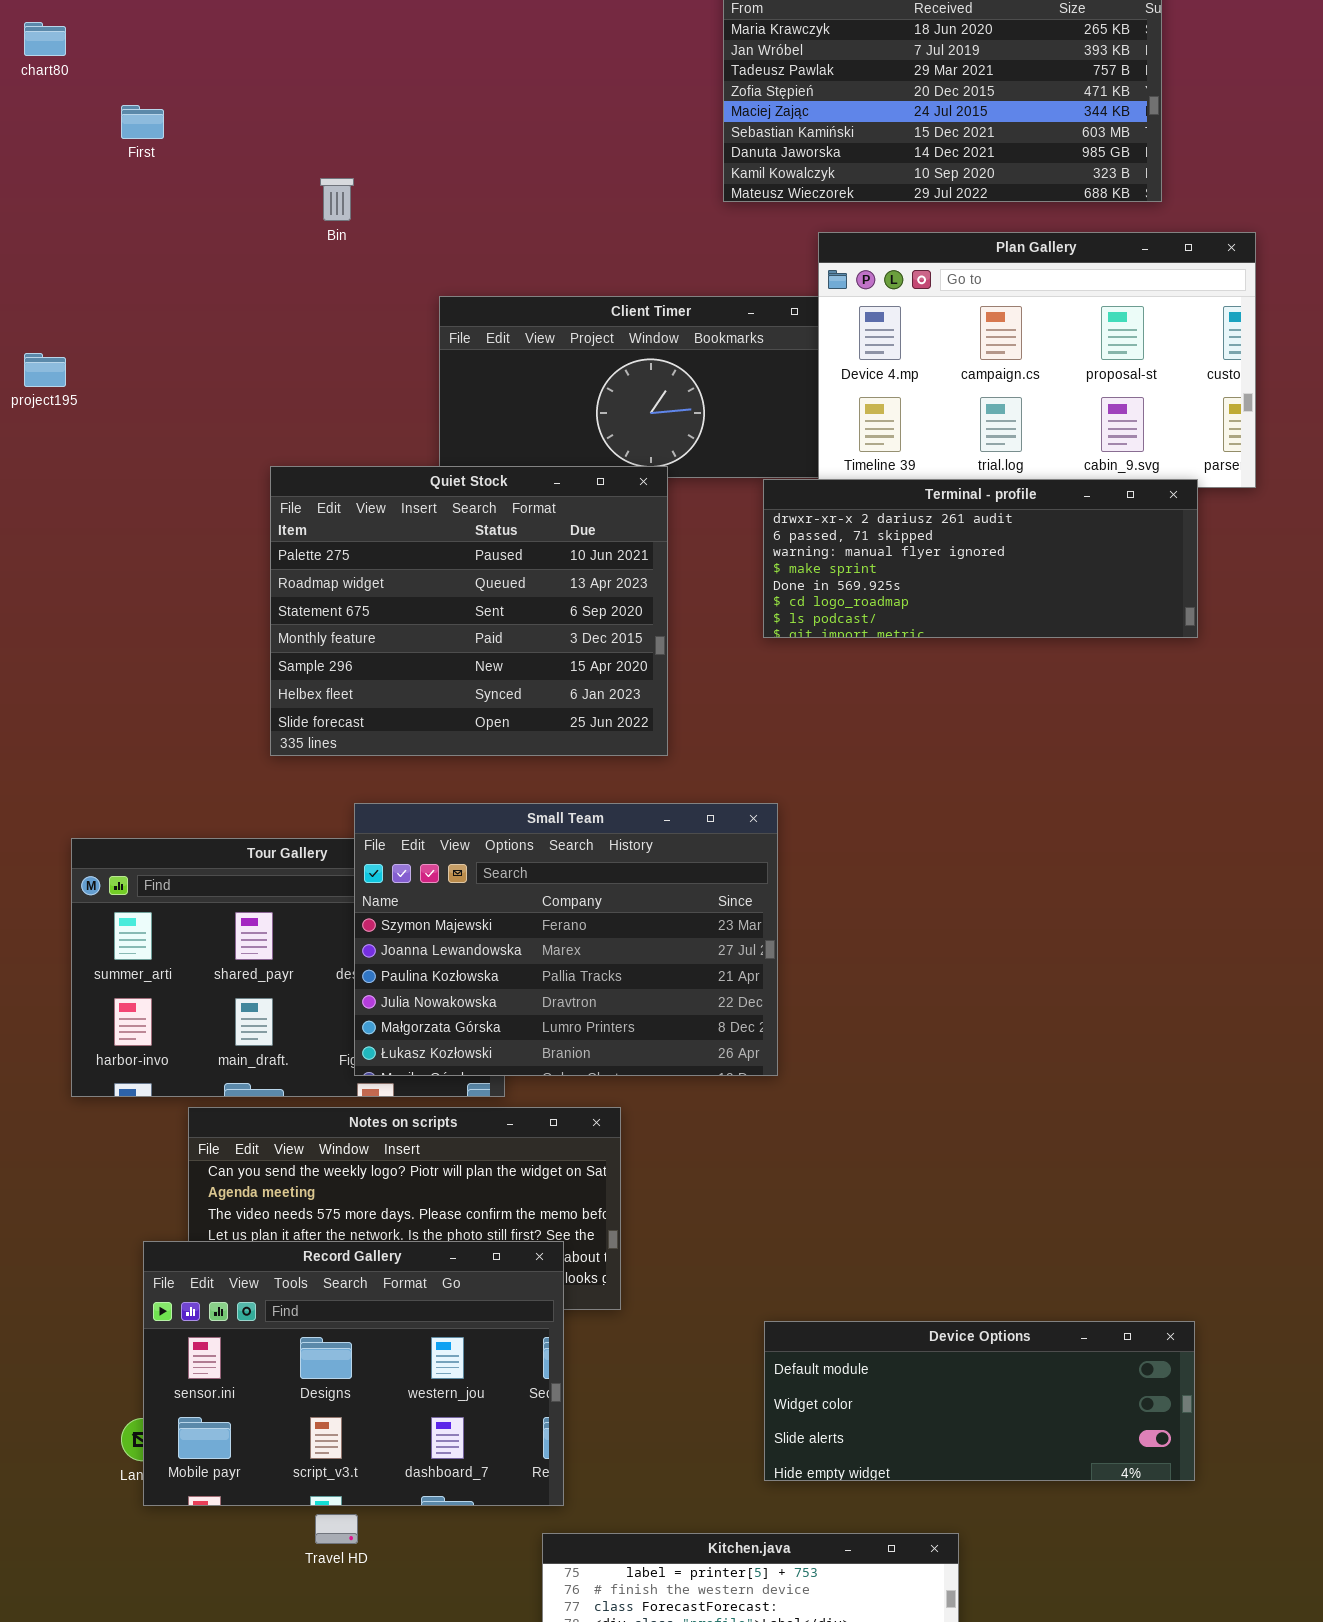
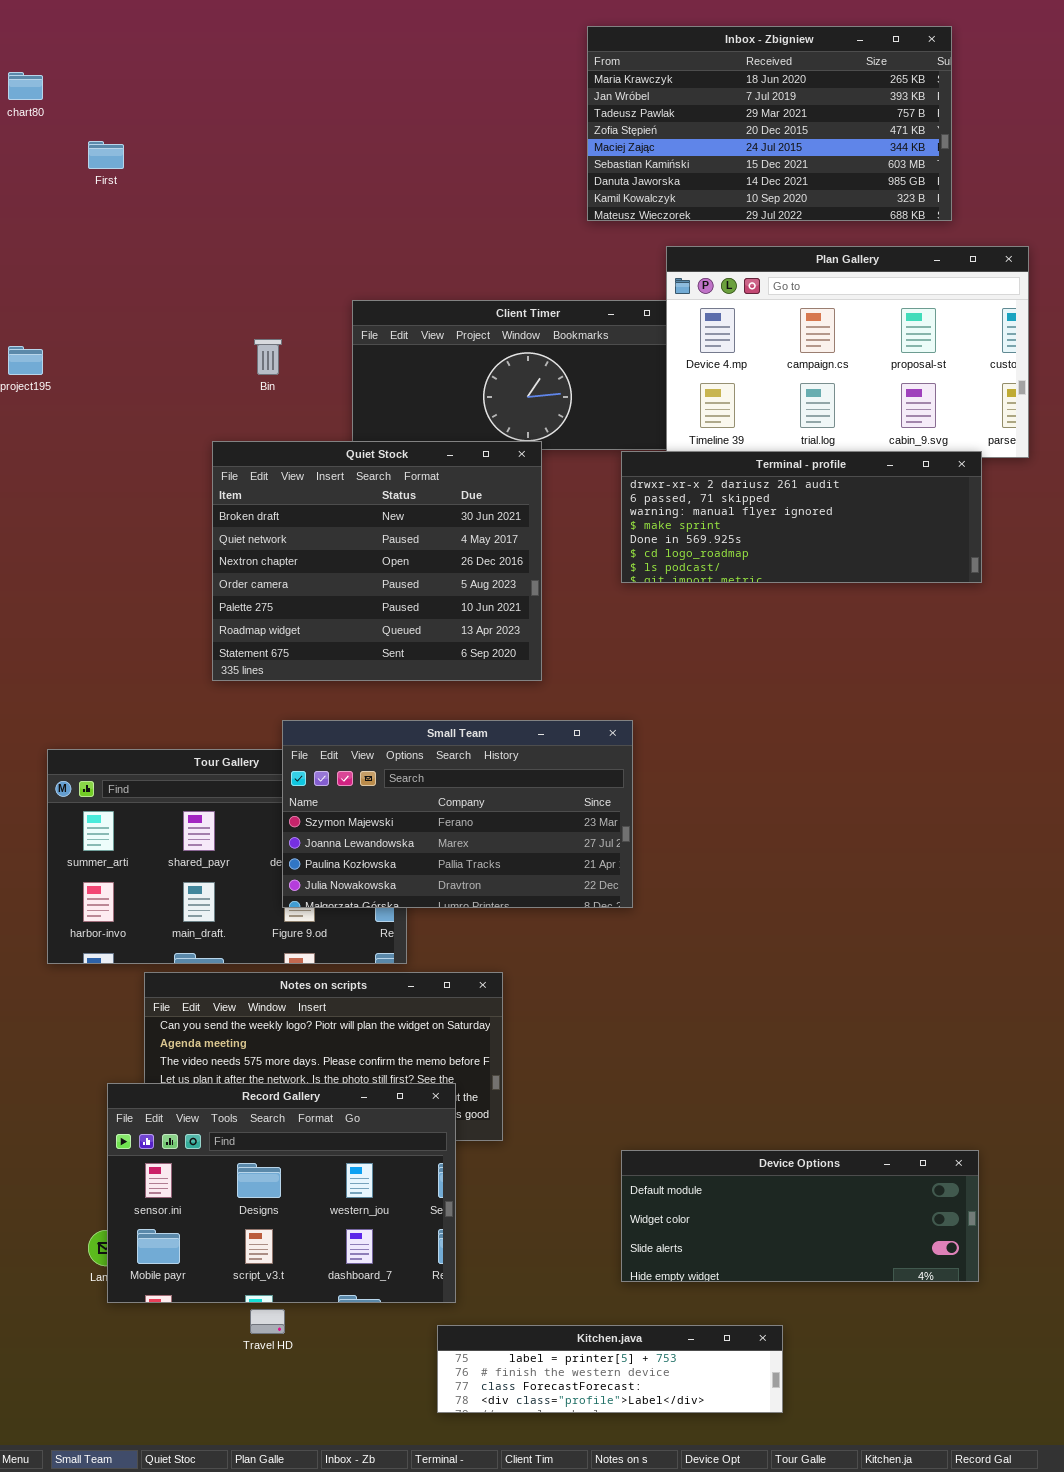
Bin: [320,178,354,221] -> [254,339,282,375], moved
Quiet Stock: [270,466,668,756] -> [212,441,542,681], scrolled up 4 rows
Small Team: [354,803,778,1076] -> [282,720,633,908], resized

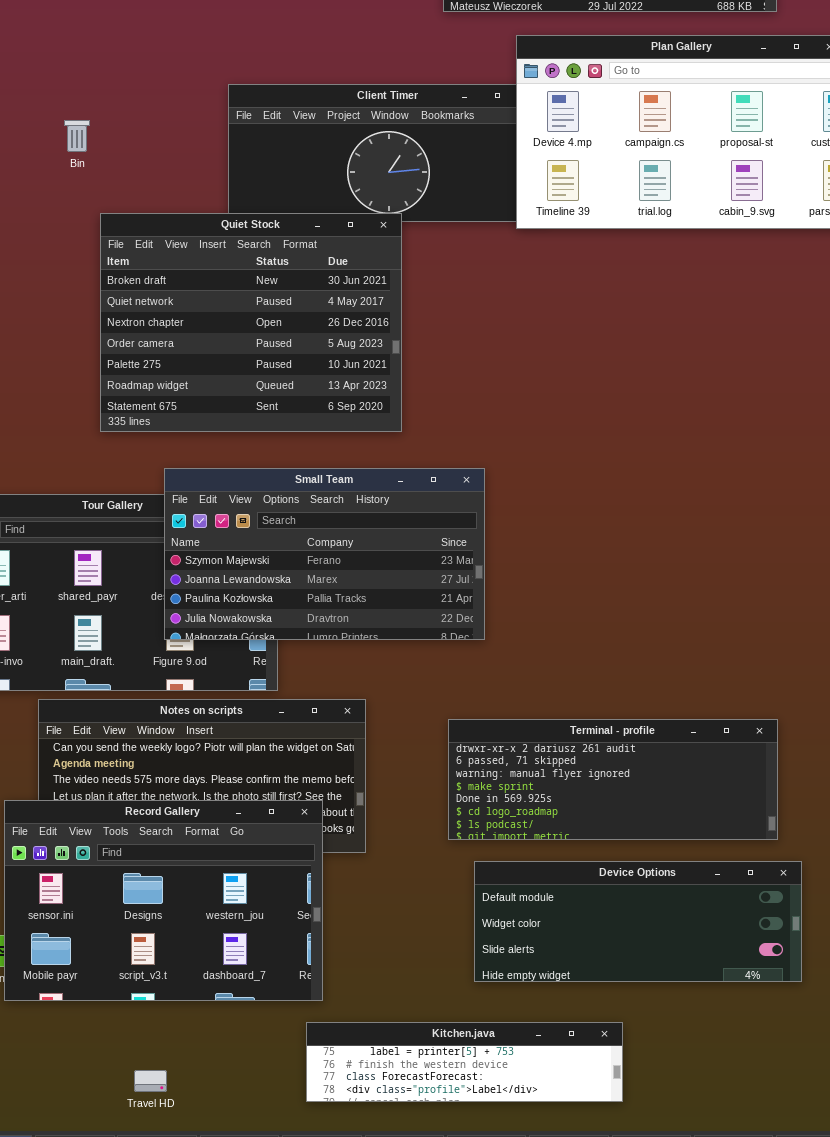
Bin: [254,339,282,375] -> [64,120,90,152], moved
Terminal - profile: [621,451,982,583] -> [448,719,778,840], moved
Travel HD: [250,1309,285,1334] -> [134,1070,167,1092], moved

